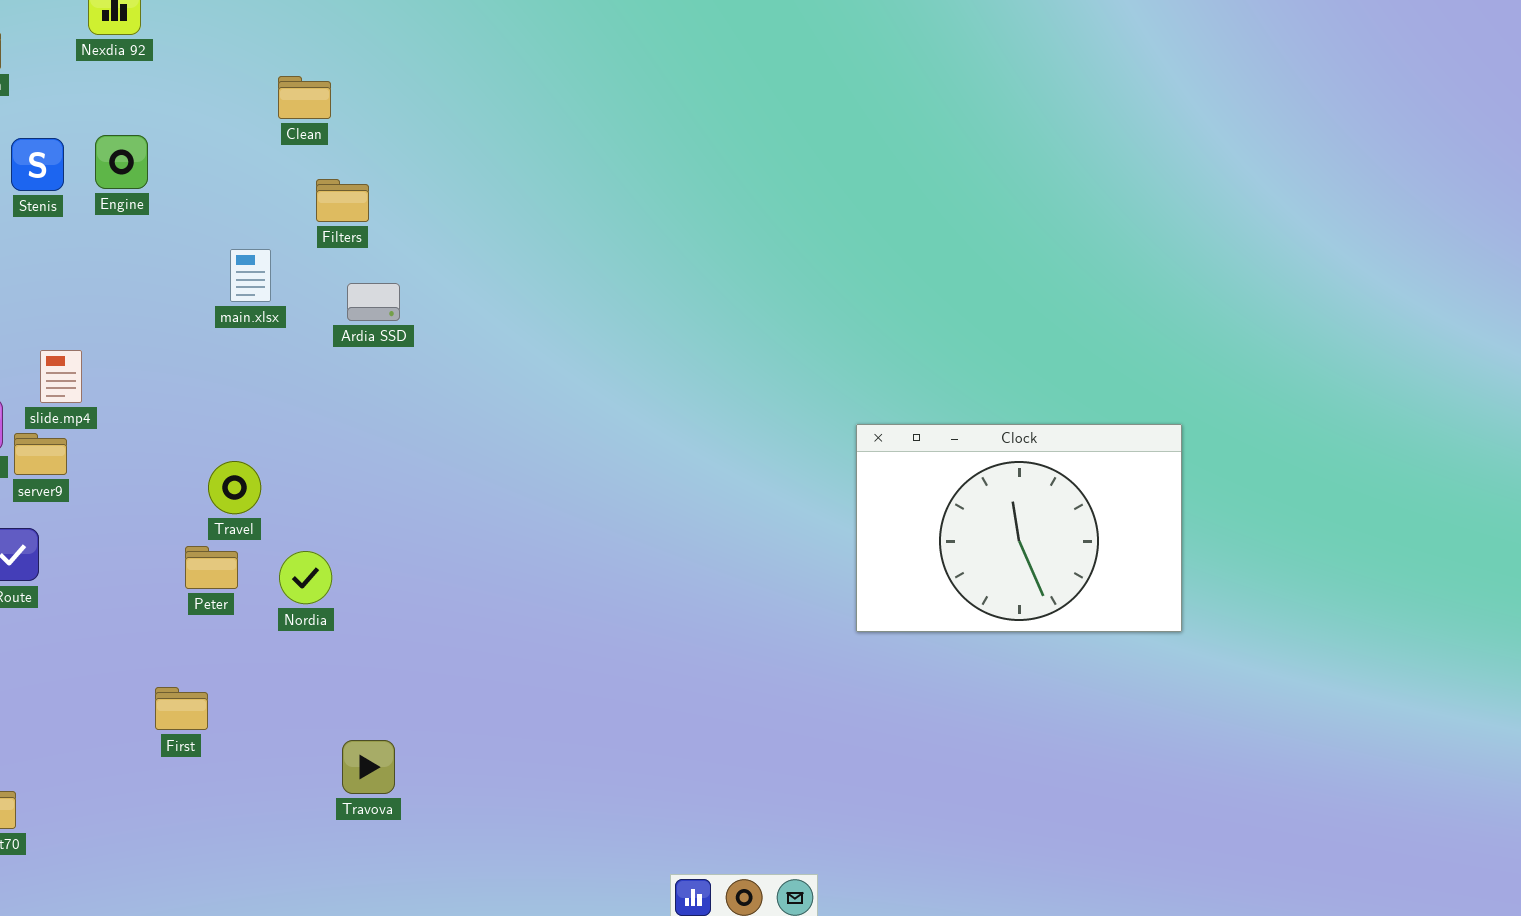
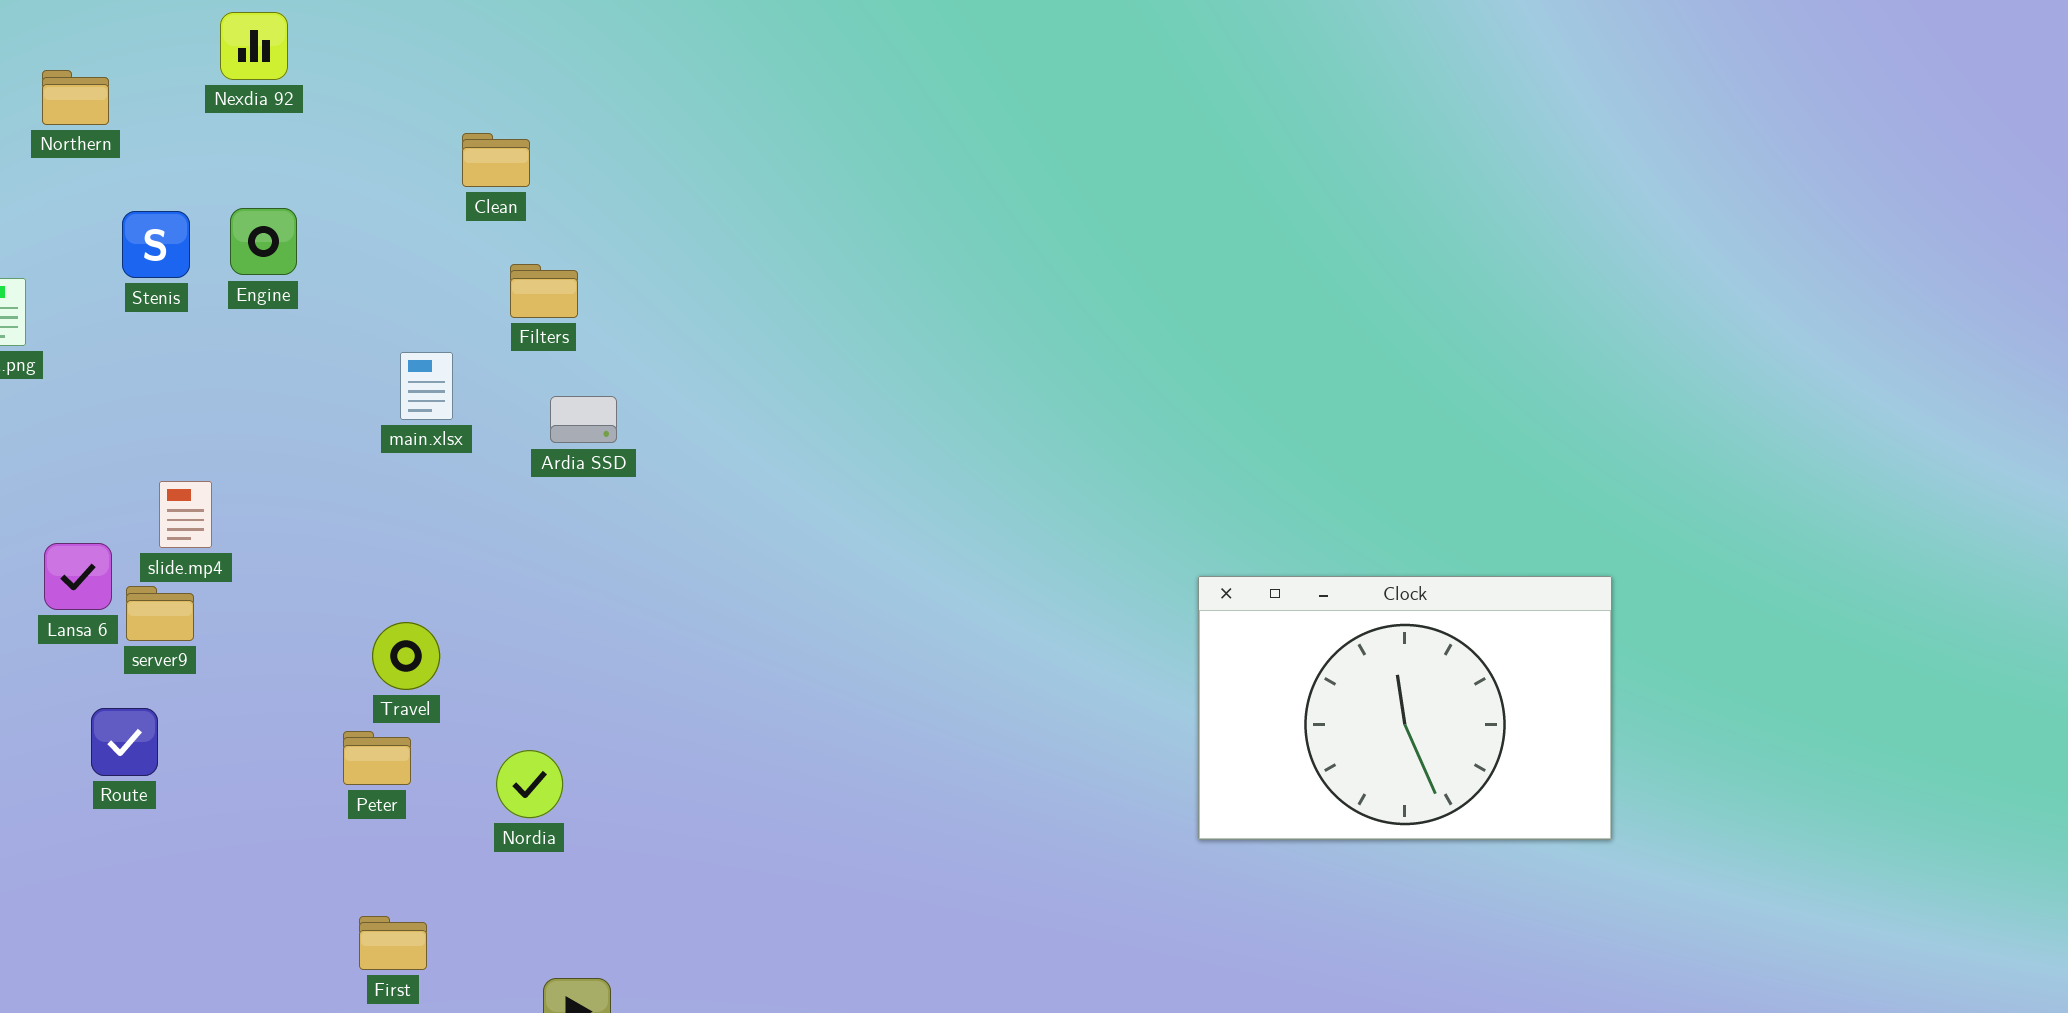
Nordia: [279,551,332,604] -> [496,750,563,818], moved
First: [155,687,208,730] -> [359,916,427,970], moved

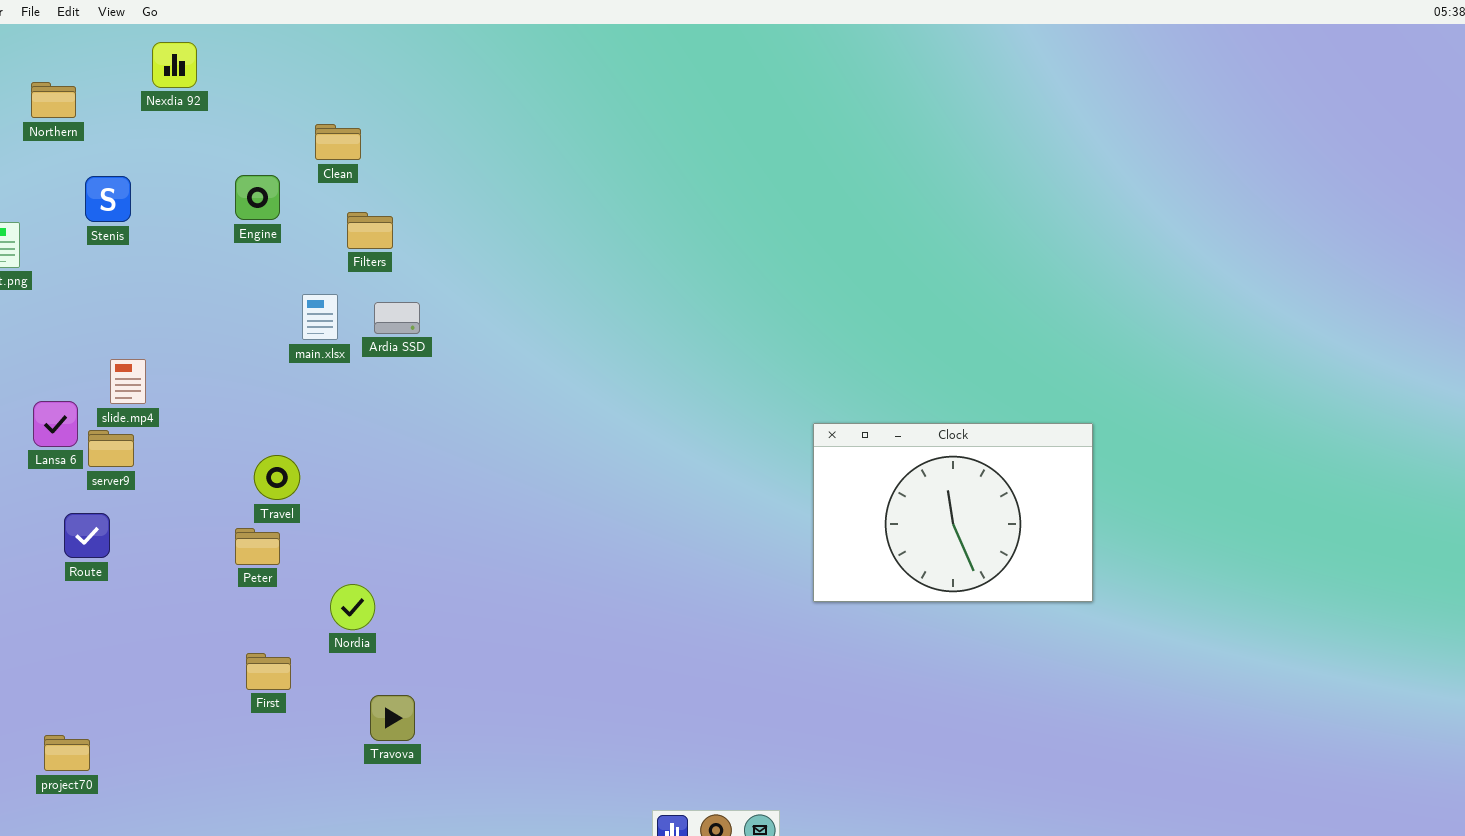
Engine: [230,208,297,275] -> [235,175,280,220], moved
main.xlsx: [400,352,453,420] -> [302,294,338,340], moved
Nordia: [496,750,563,818] -> [330,584,375,630], moved

